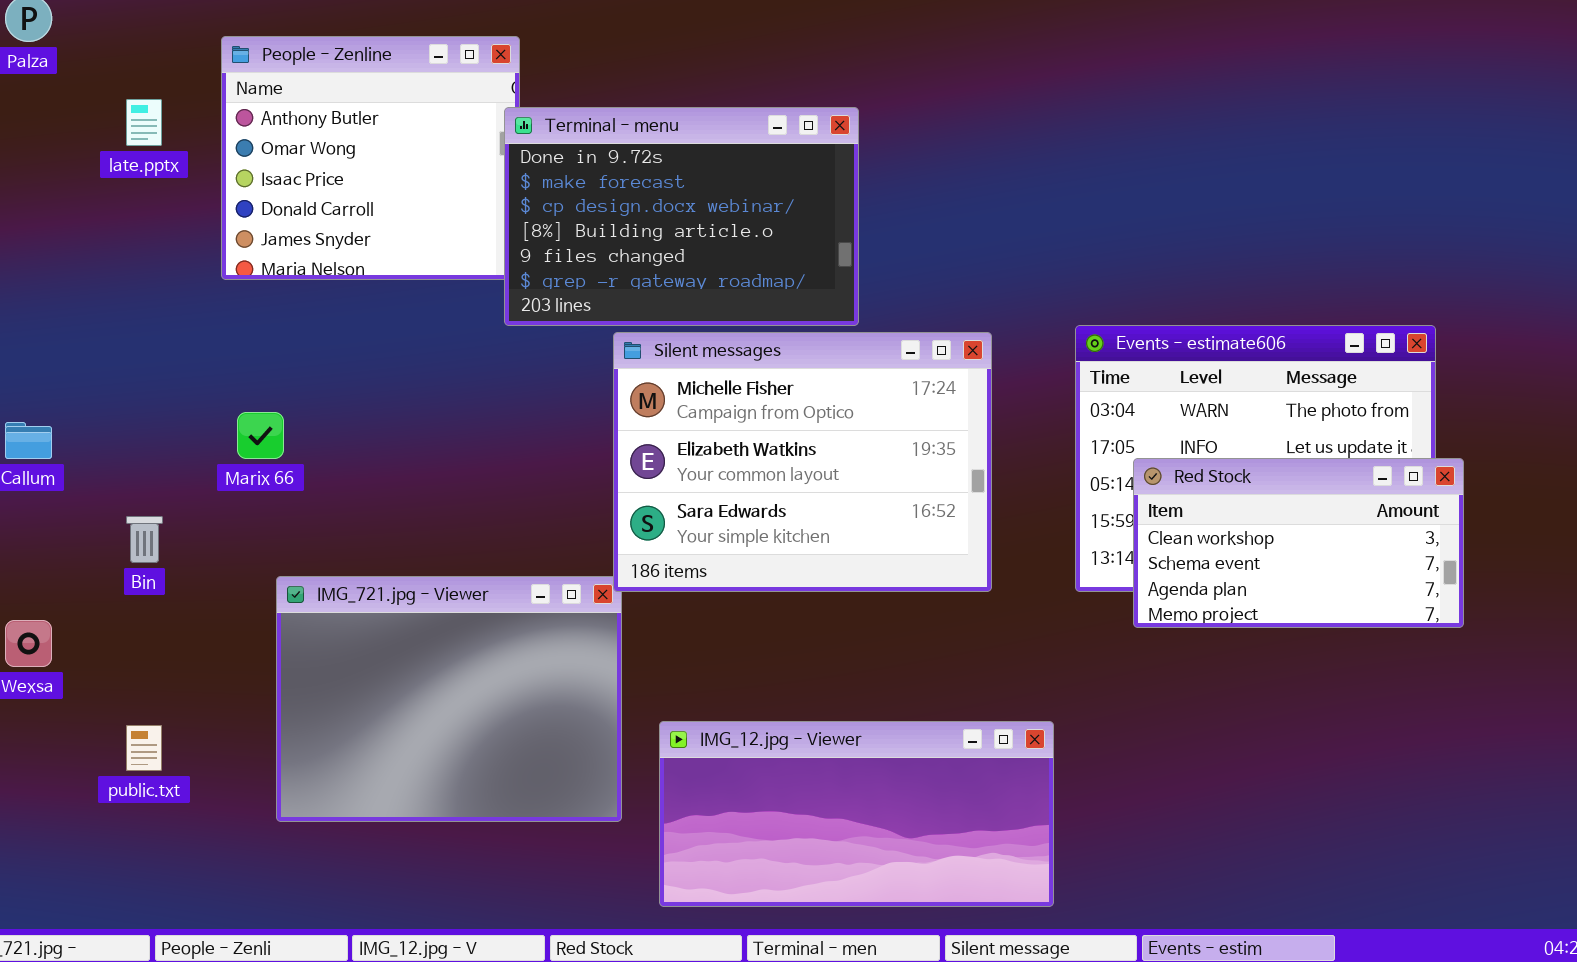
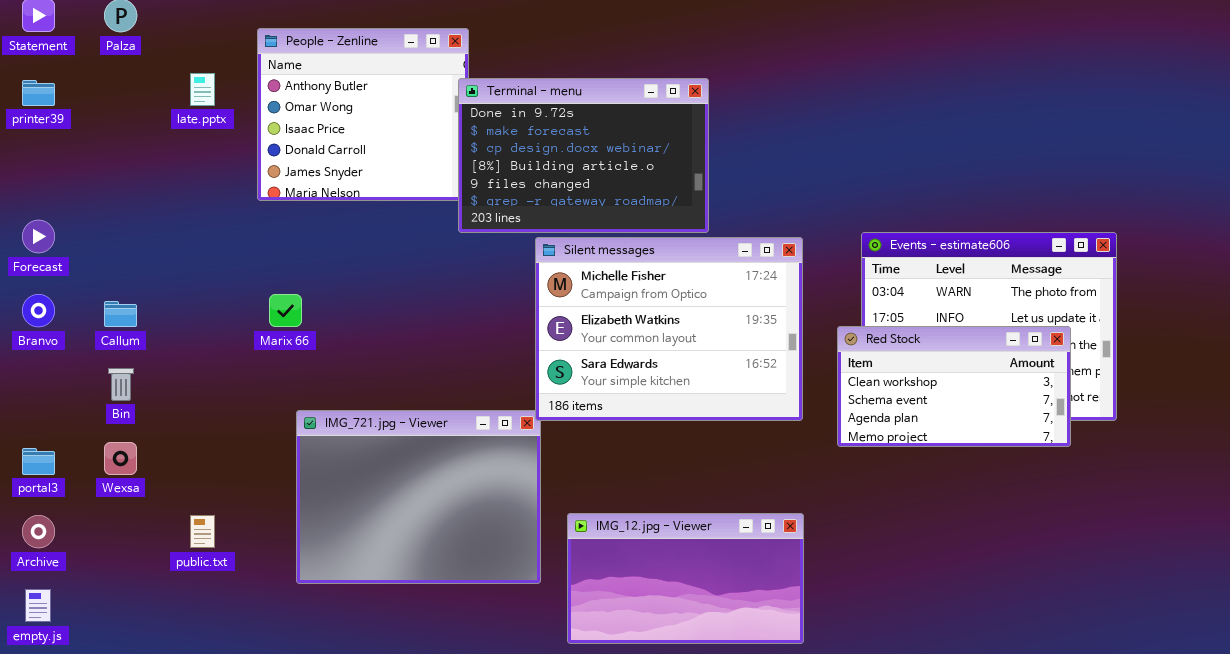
Red Stock: [1133,458,1464,628] -> [837,326,1071,447], moved
Bin: [126,516,163,563] -> [108,368,134,401], moved
IMG_12.jpg - Viewer: [659,721,1054,907] -> [567,513,804,644], resized

